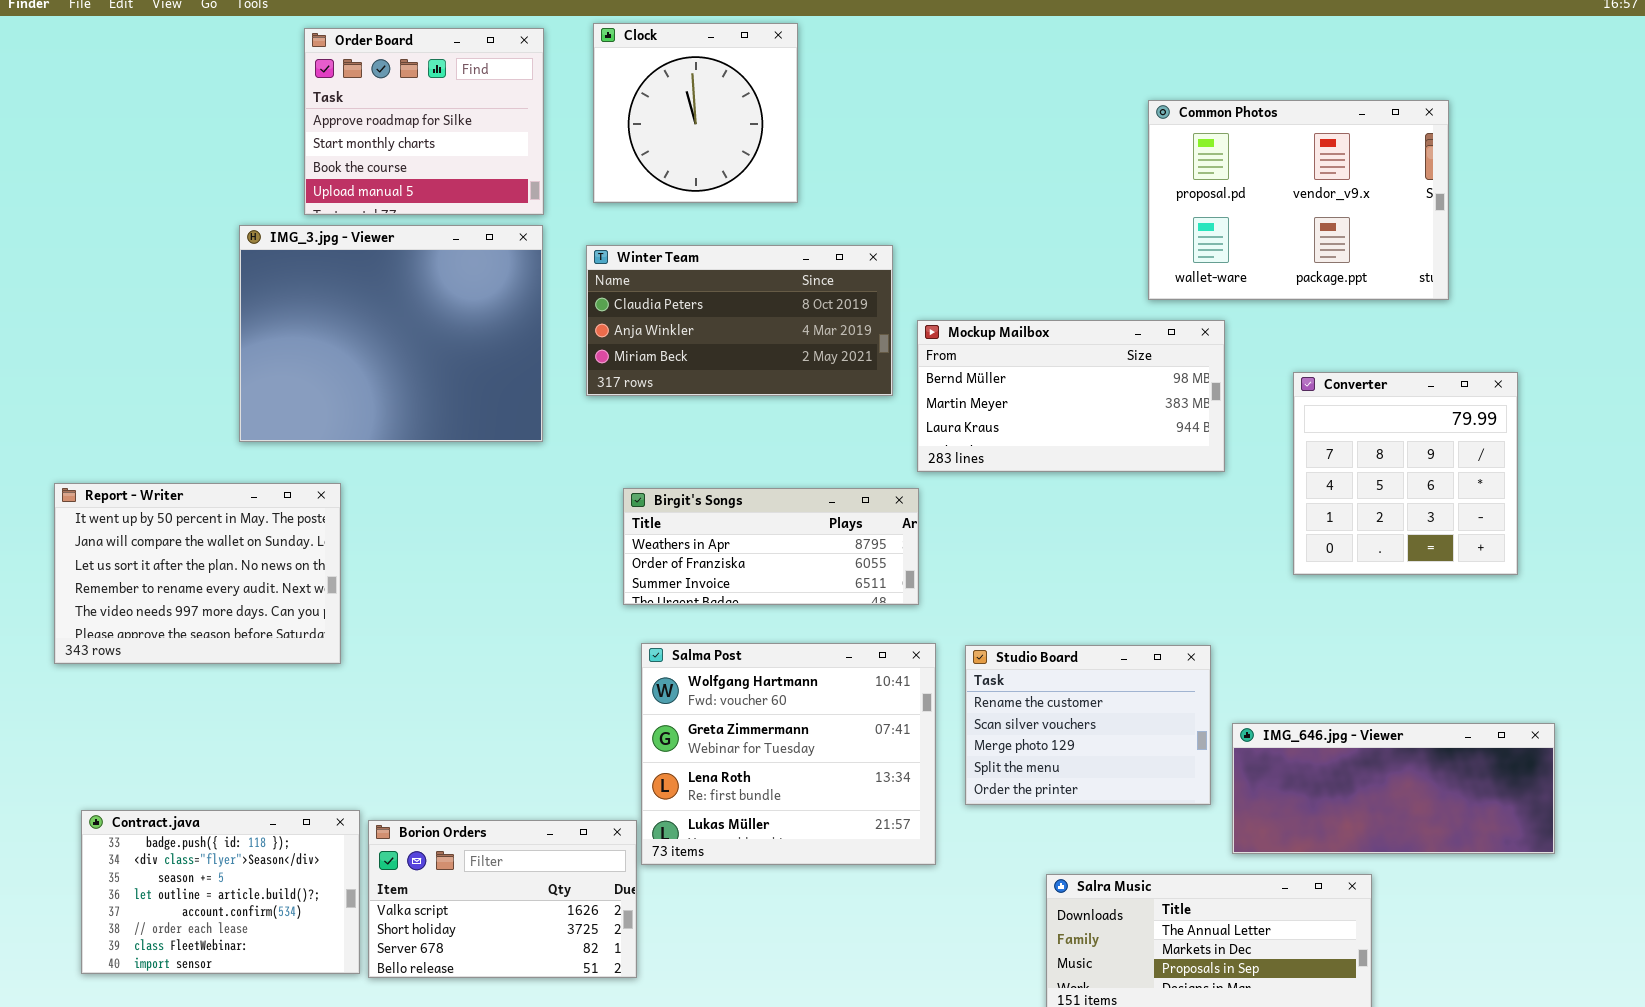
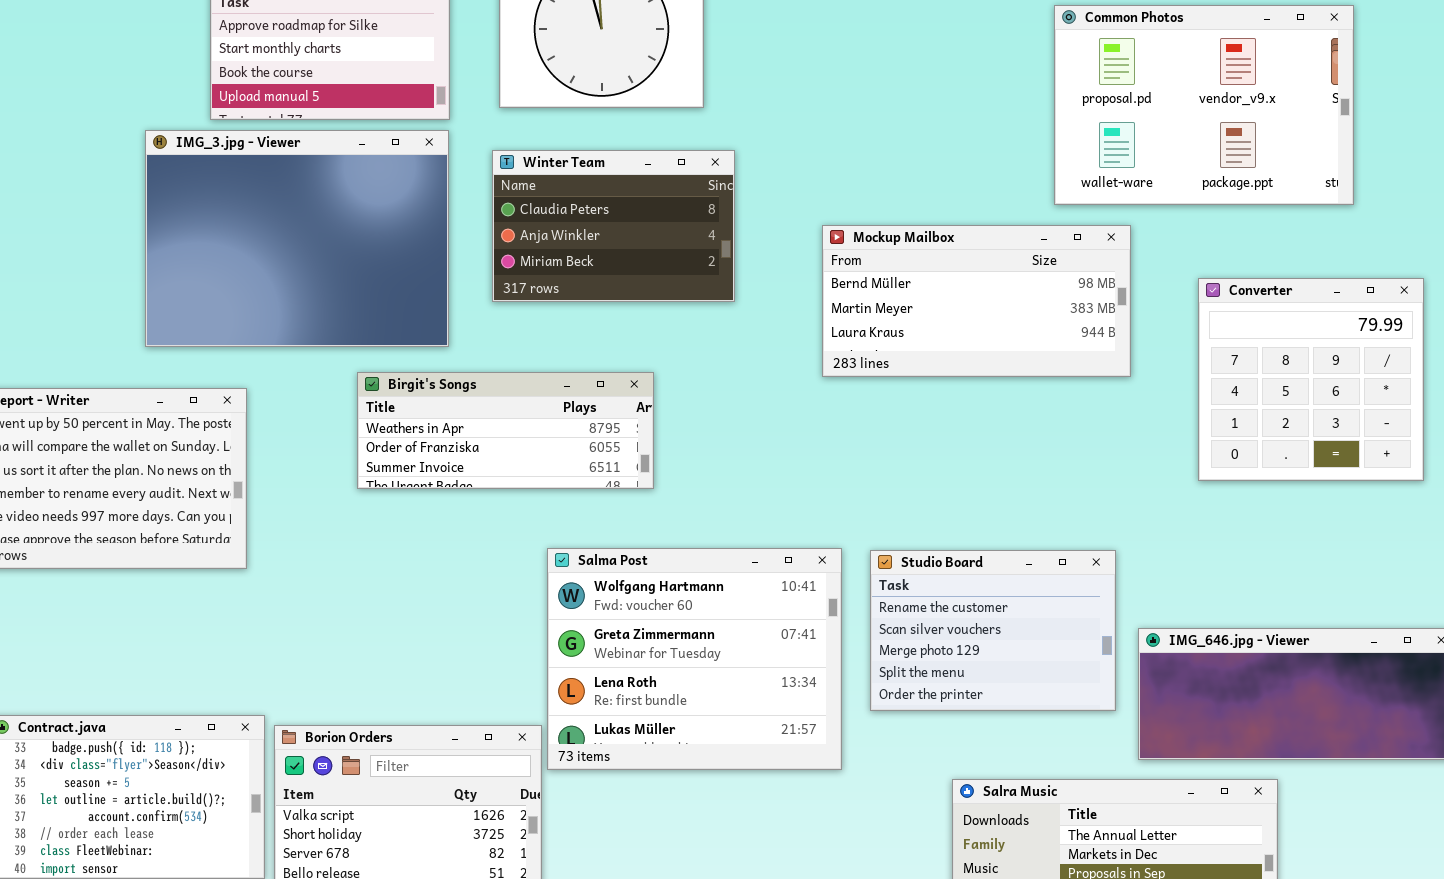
Winter Team: [586,245,893,396] -> [492,150,735,302], resized
Birgit's Songs: [623,488,919,605] -> [357,372,654,489], moved

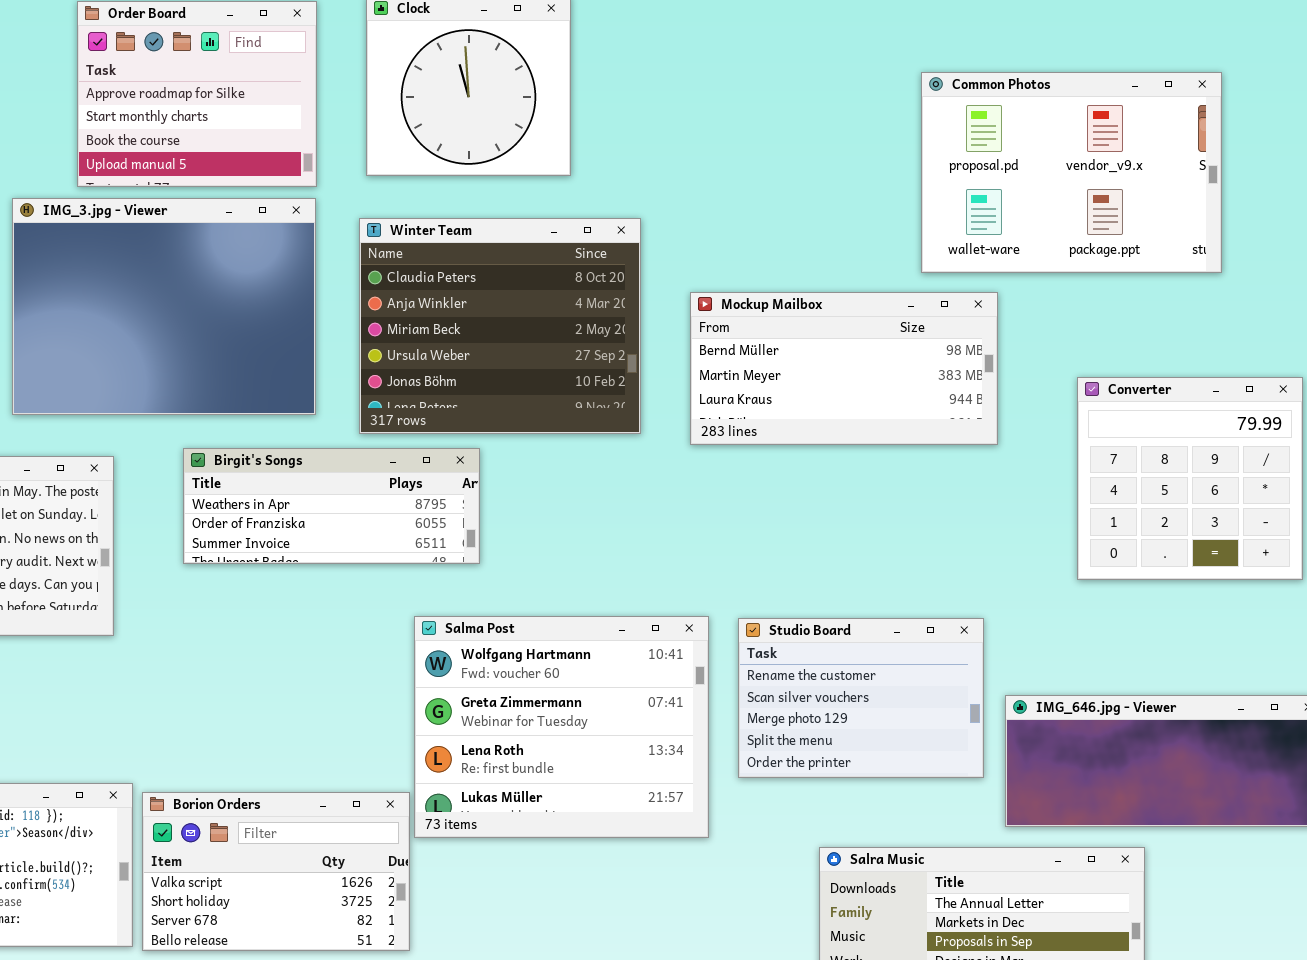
Winter Team: [492,150,735,302] -> [359,218,641,434], resized
Converter: [1198,278,1424,481] -> [1077,377,1303,580], moved
Birgit's Songs: [357,372,654,489] -> [183,448,480,564], moved

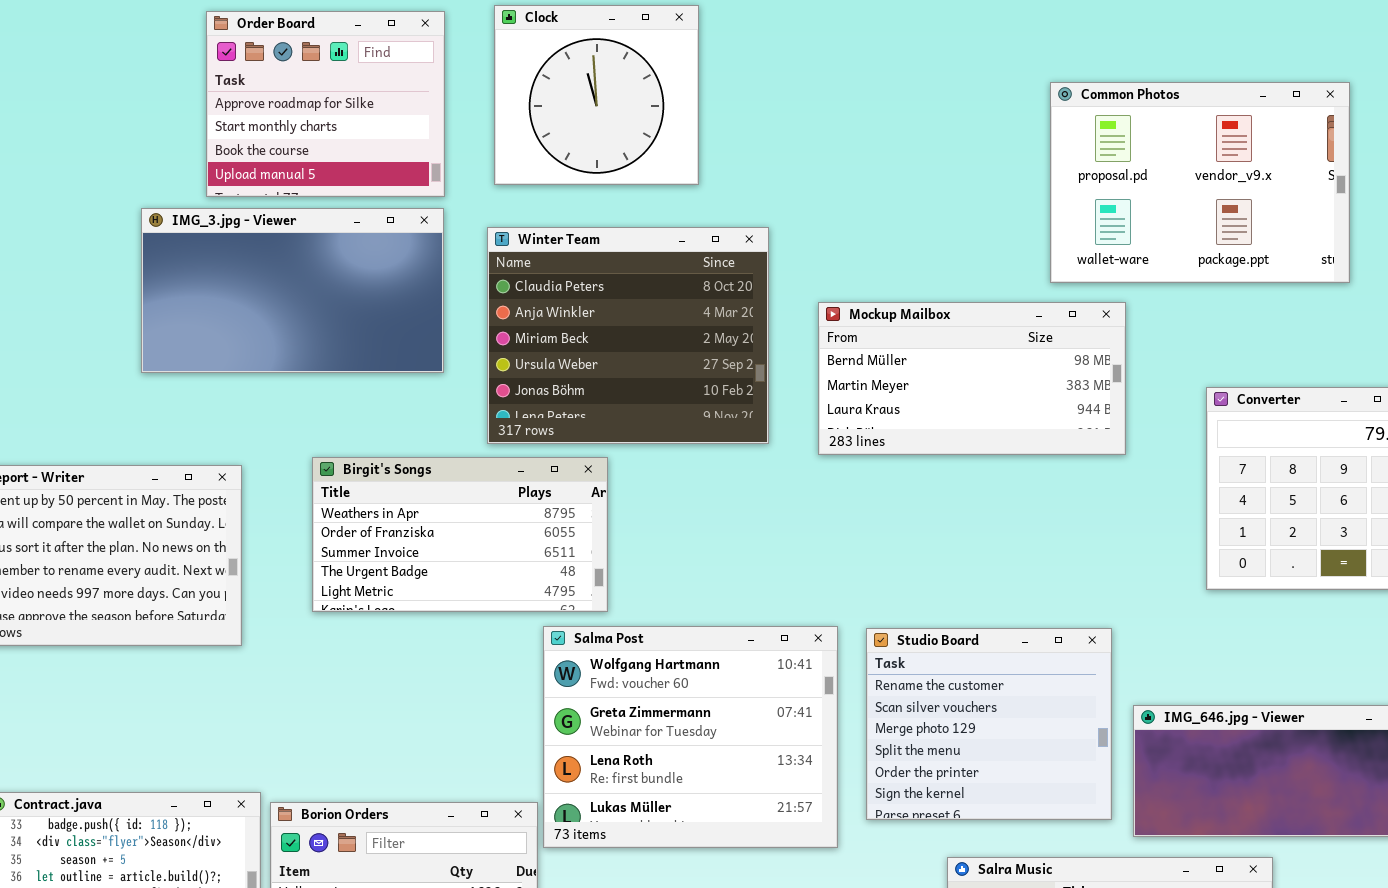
IMG_3.jpg - Viewer: [12,198,316,415] -> [141,208,444,373], resized
Birgit's Songs: [183,448,480,564] -> [312,457,608,612], resized
Studio Board: [738,618,984,778] -> [866,628,1112,820], resized

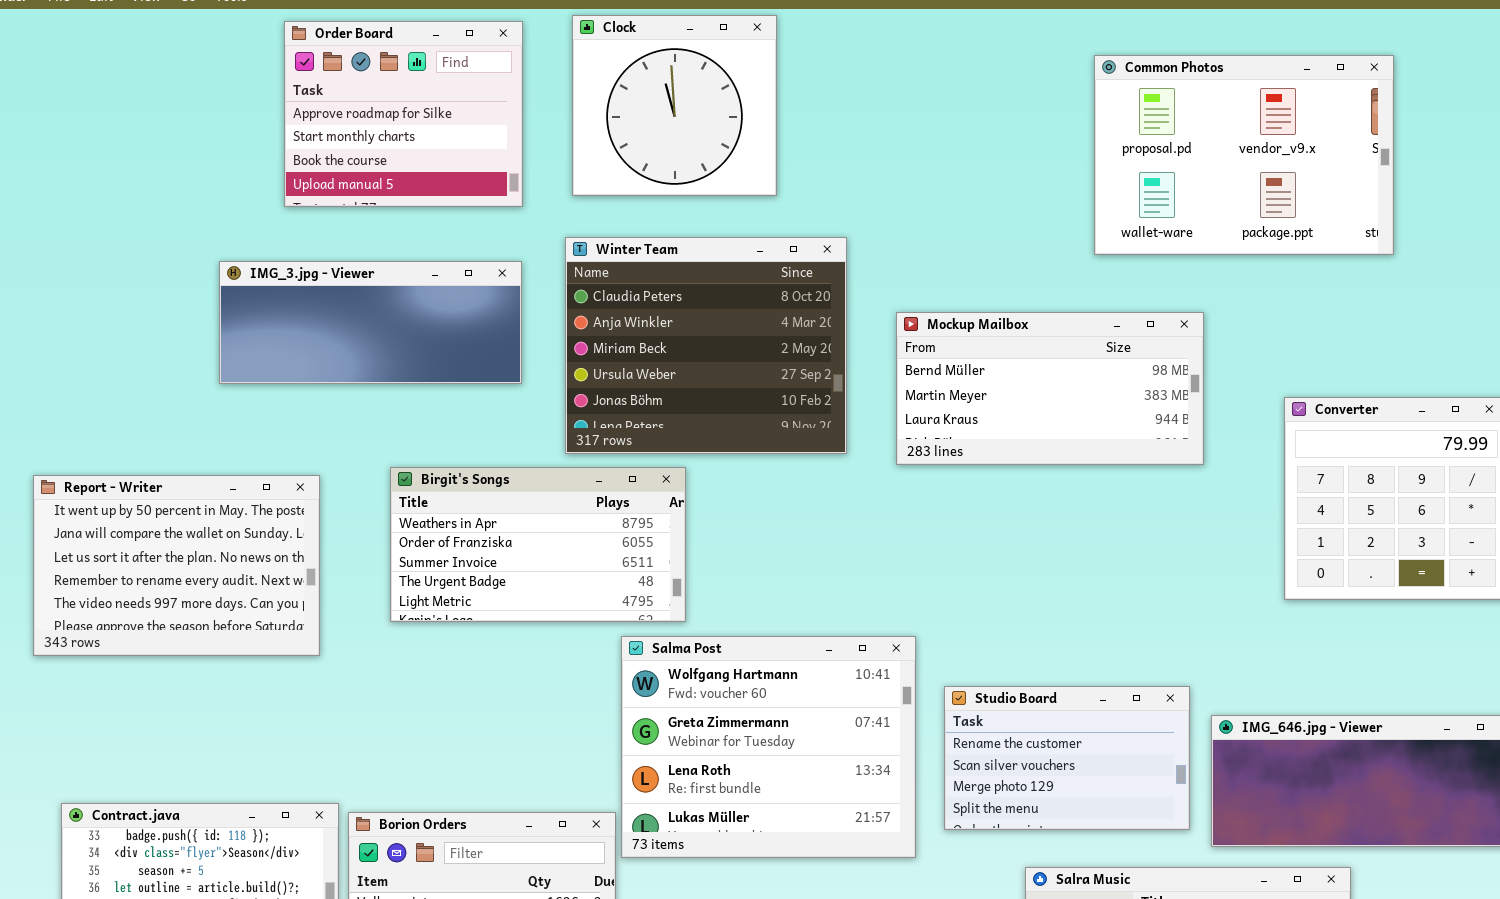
Common Photos: [1050,82,1350,283] -> [1094,55,1394,255], moved
IMG_3.jpg - Viewer: [141,208,444,373] -> [219,261,522,384], resized
Studio Board: [866,628,1112,820] -> [944,686,1190,830], resized

